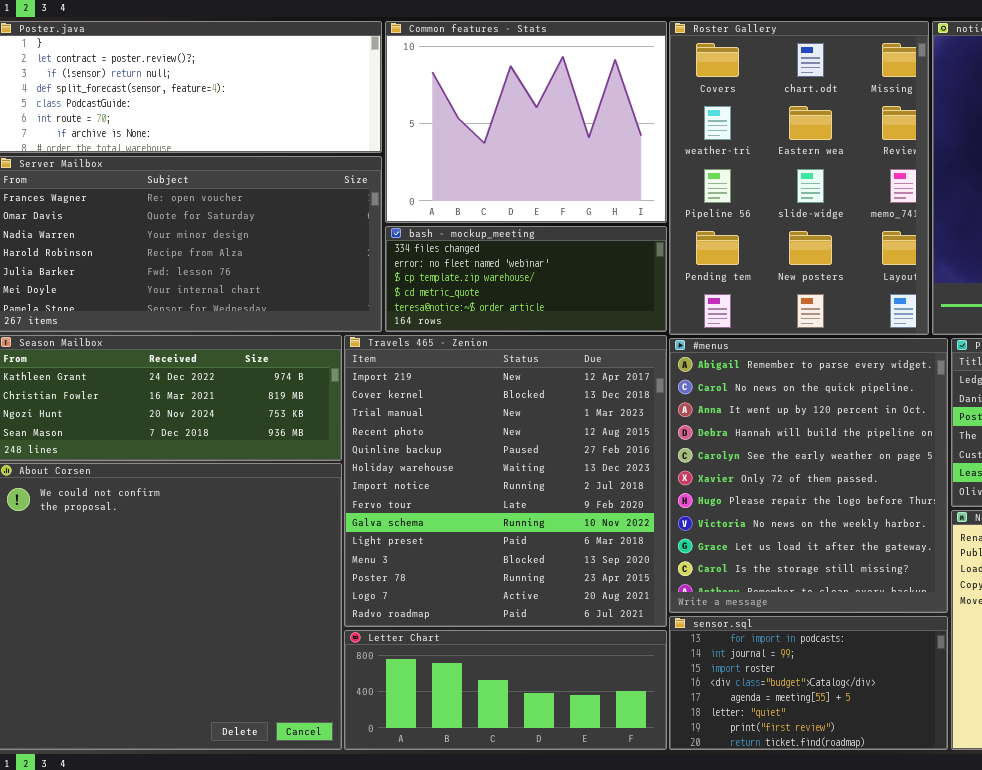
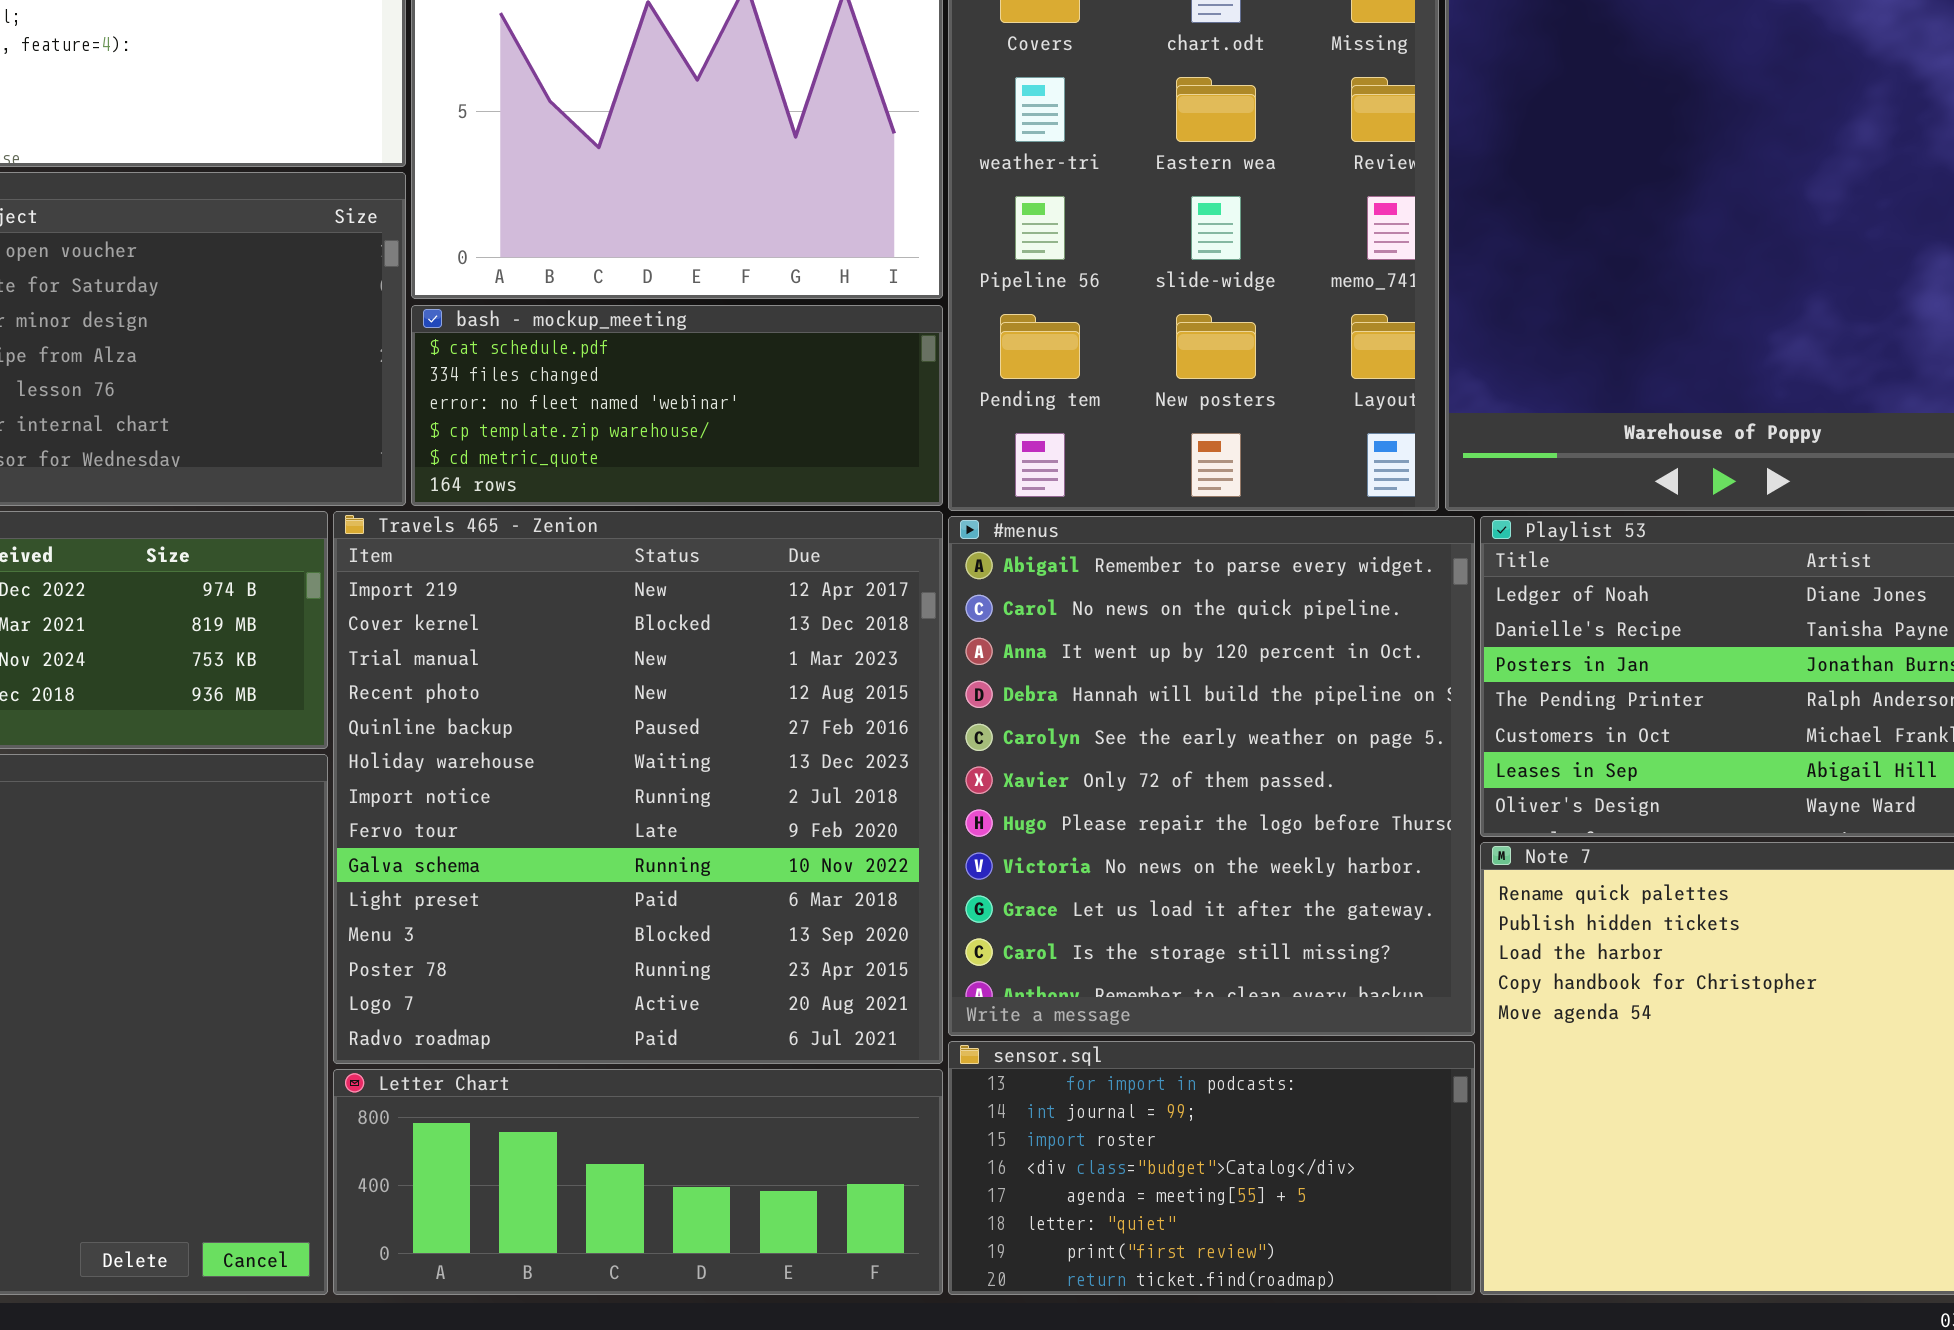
bash - mockup_meeting: [385,226,667,332] -> [411,305,943,506], scrolled up 1 row

